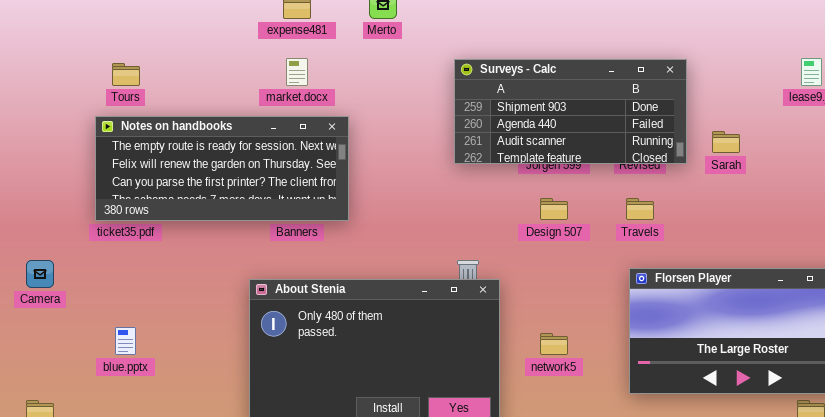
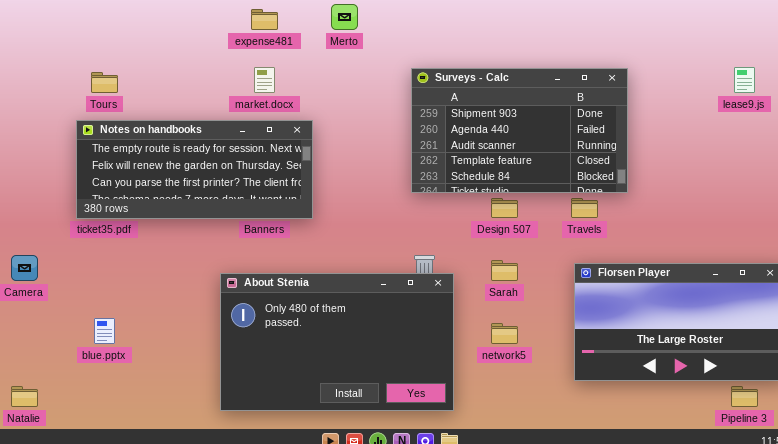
Surveys - Calc: [454,59,687,164] -> [411,68,628,193], resized
Sarah: [712,131,740,153] -> [491,260,518,281], moved

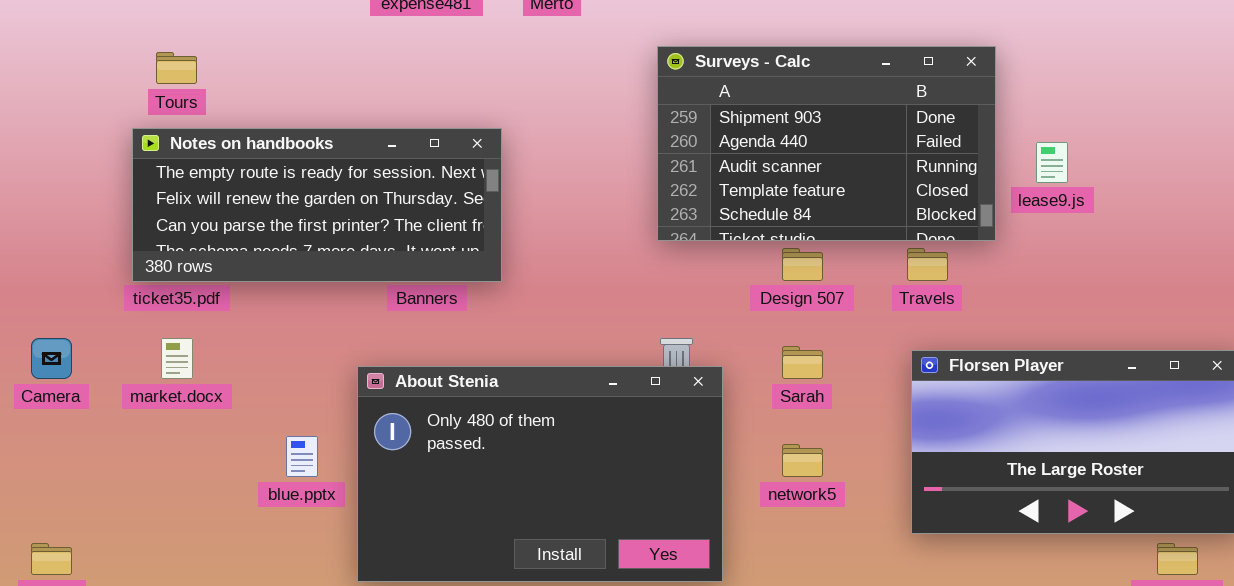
market.docx: [254,67,275,93] -> [161,338,193,379], moved
lease9.js: [734,67,755,93] -> [1036,142,1068,183], moved
blue.pptx: [94,318,115,344] -> [286,436,318,477], moved

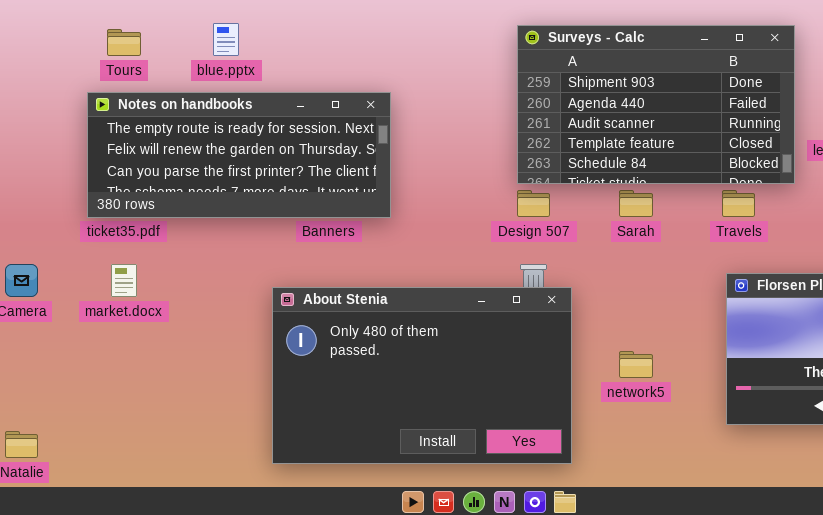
Design 507: [782,248,823,281] -> [517,190,550,217], moved
Sarah: [782,346,823,379] -> [619,190,653,217], moved
blue.pptx: [286,436,318,477] -> [213,23,239,56], moved

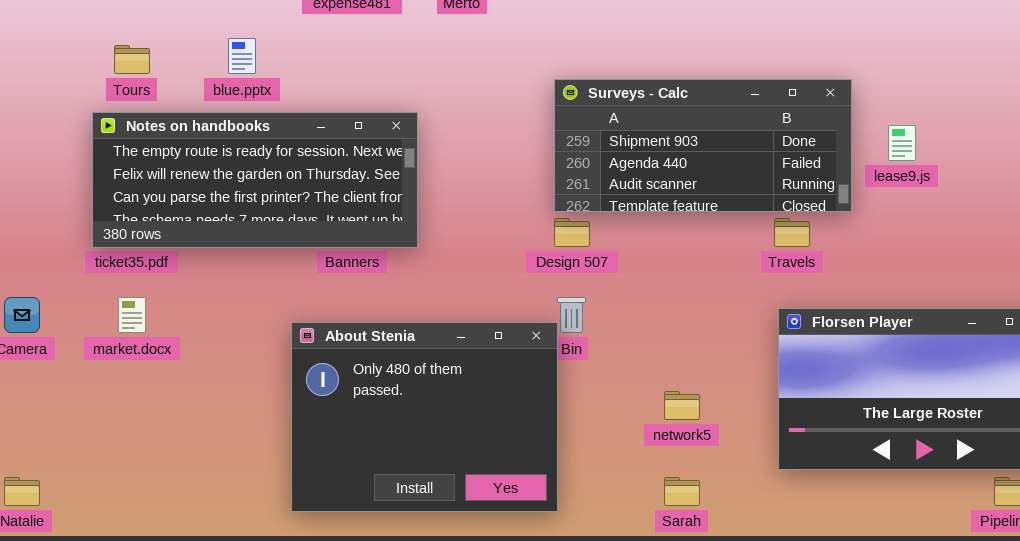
Surveys - Calc: [517,25,795,184] -> [554,79,852,212], resized
Sarah: [619,190,653,217] -> [664,477,700,506], moved
About Stenia: [272,287,572,464] -> [291,322,558,512], resized

